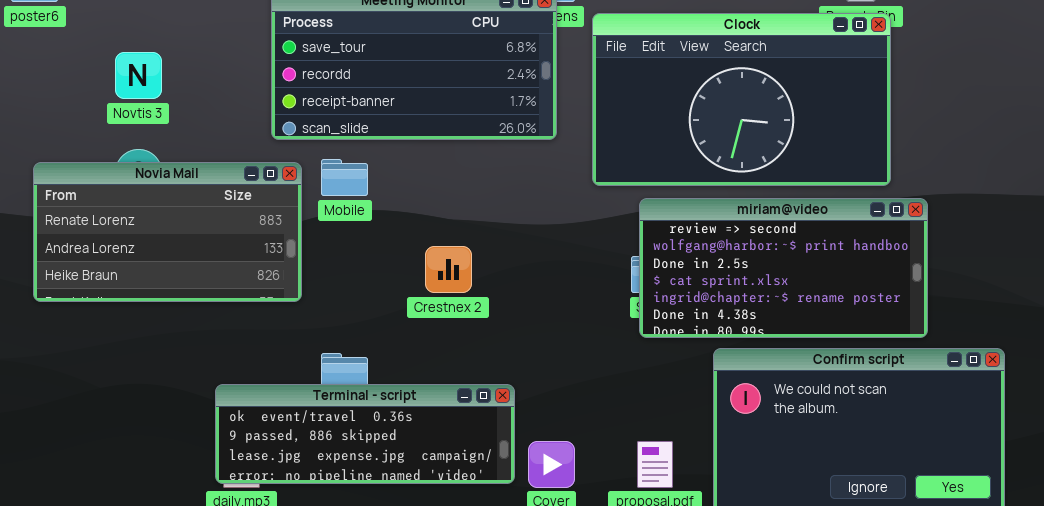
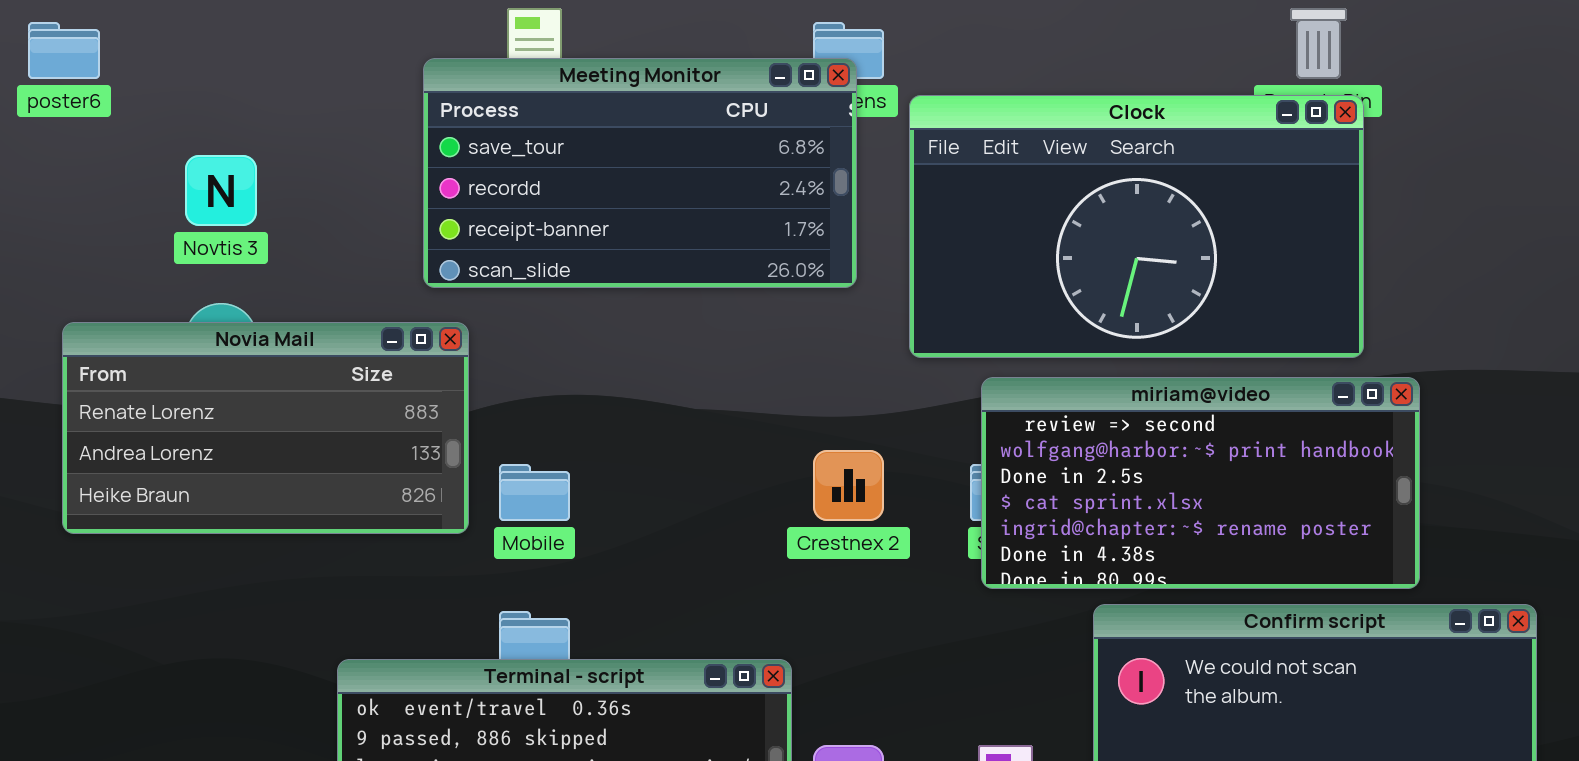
Mobile: [321,159,368,196] -> [499,464,570,521], moved
Crestnex 2: [425,246,472,293] -> [813,450,884,521], moved

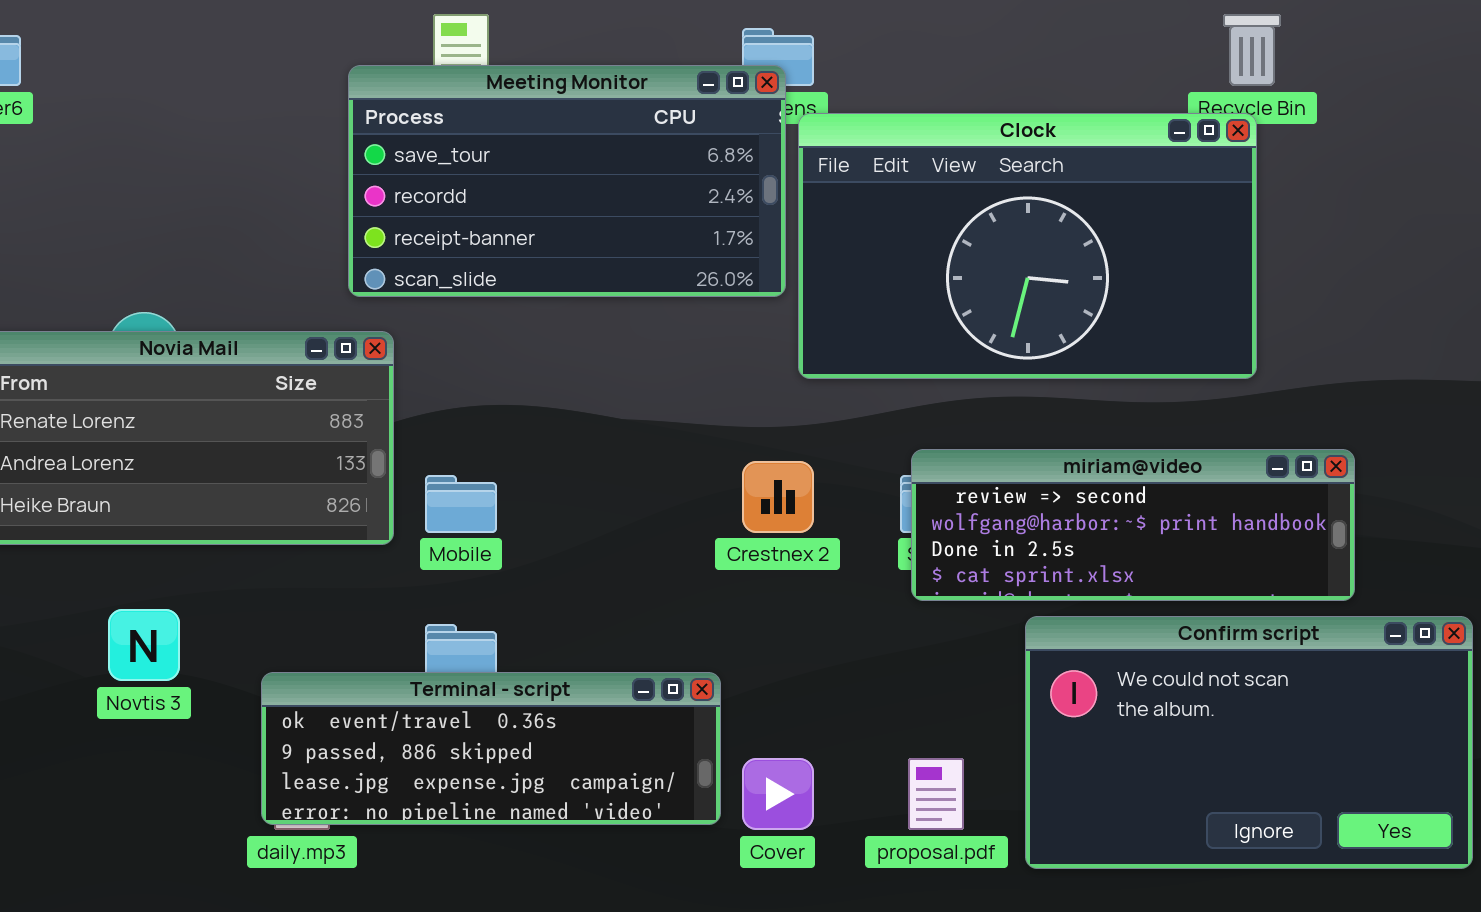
Clock: [909,95,1364,358] -> [798,113,1257,379], moved
Novtis 3: [185,155,257,226] -> [108,609,180,681], moved
miriam@video: [981,377,1420,589] -> [911,449,1355,601], resized

